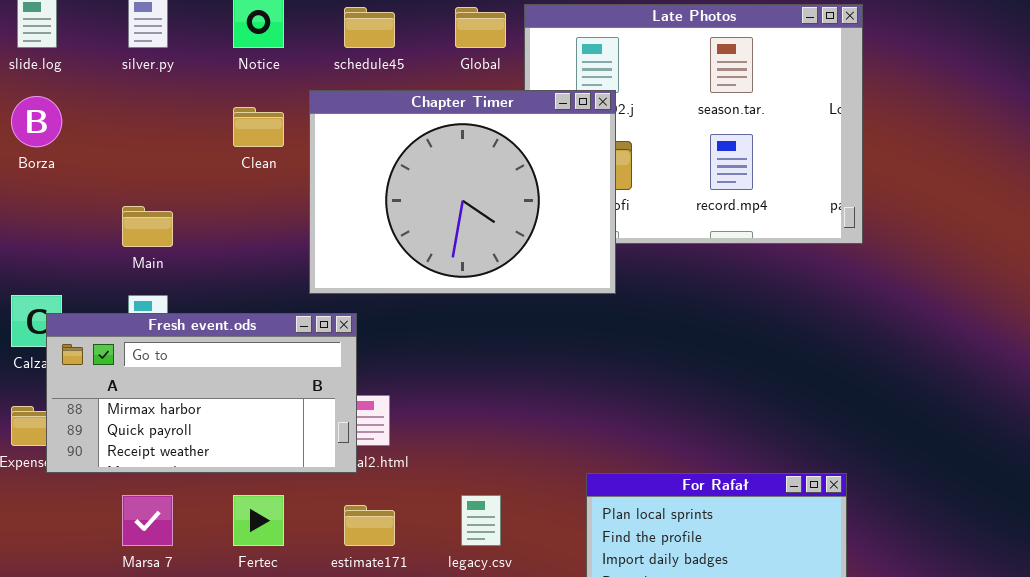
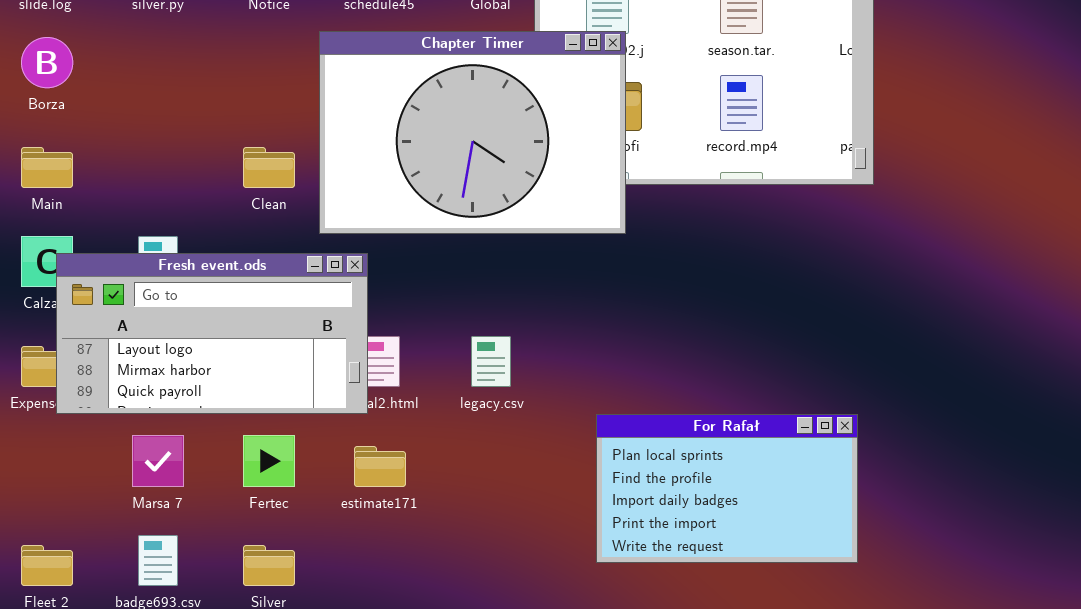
Clean: [233,107,284,147] -> [243,147,295,188], moved
Main: [122,206,173,247] -> [21,147,73,188], moved
Fresh event.ods: [46,313,357,473] -> [56,253,368,414], scrolled up 1 row
legacy.csv: [461,495,501,546] -> [471,336,511,387], moved

